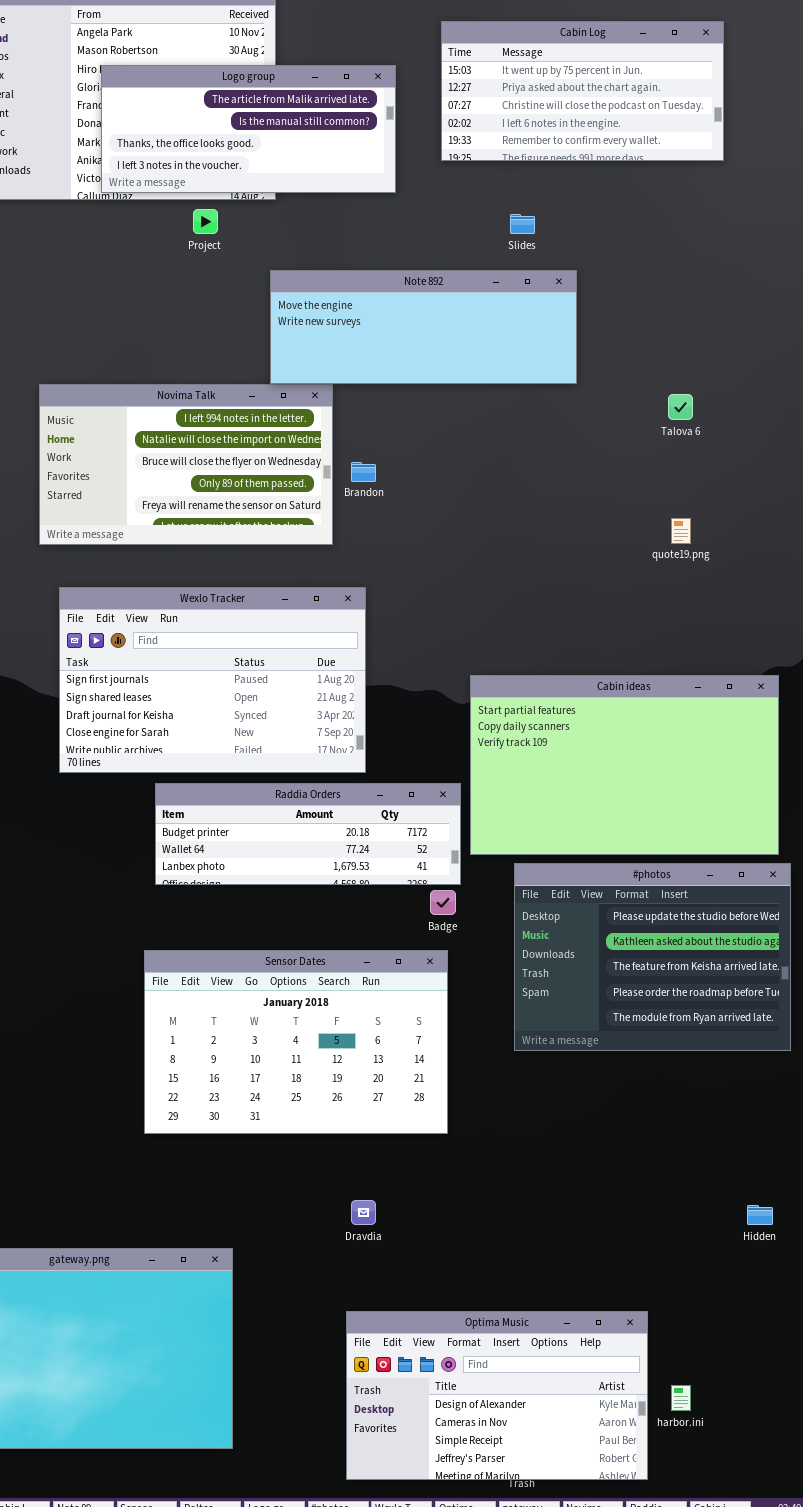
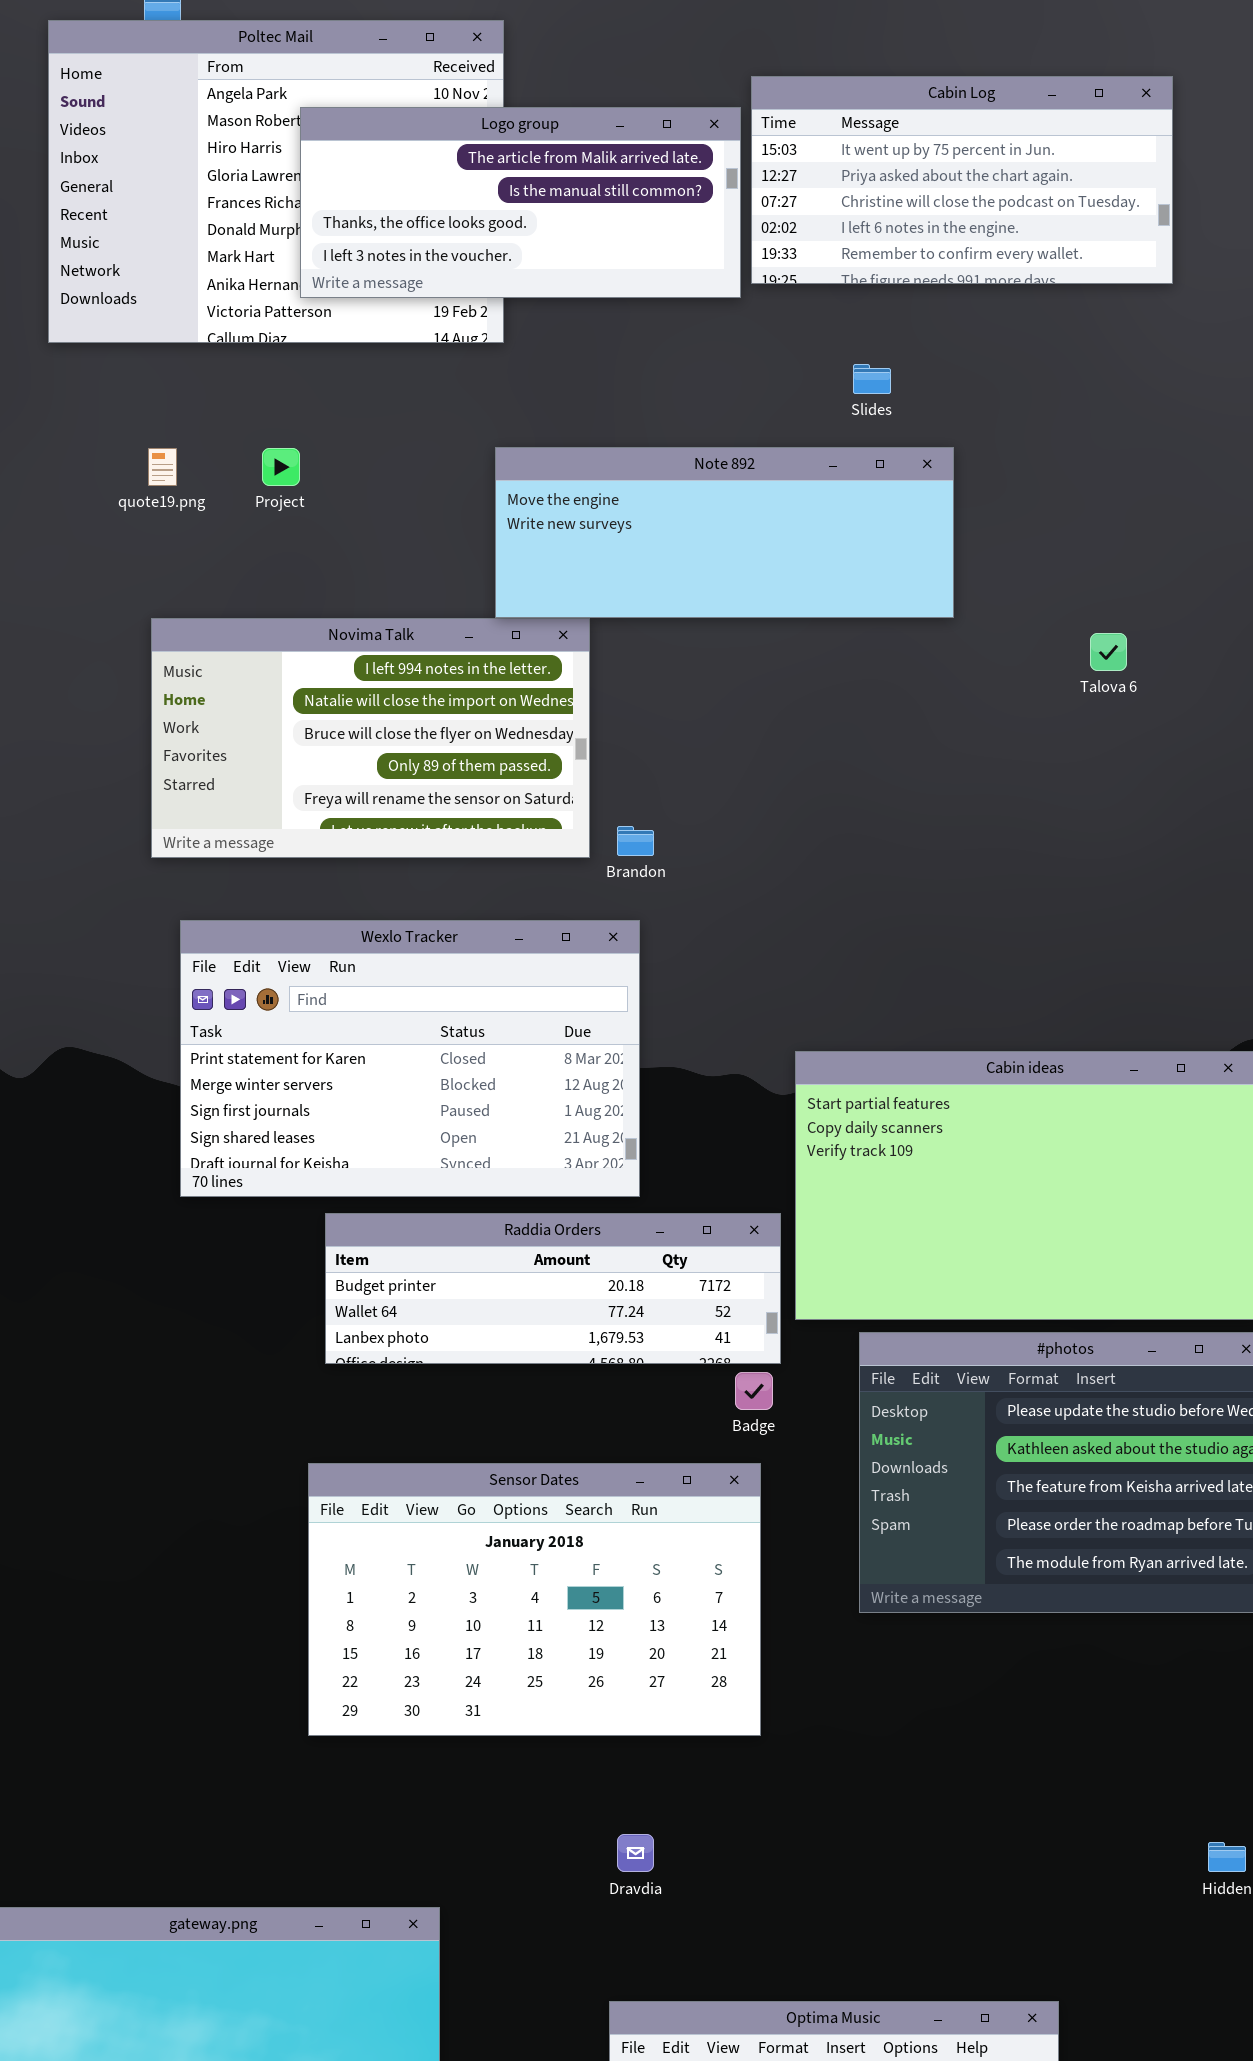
Logo group: [101,65,396,193] -> [300,107,741,298], moved
Project: [193,209,218,234] -> [262,448,300,486], moved
Brandon: [351,462,376,482] -> [617,826,654,856], moved
quote19.png: [671,518,691,544] -> [148,448,177,486], moved
Wexlo Tracker: [59,587,366,773] -> [180,920,640,1197], scrolled up 2 rows

